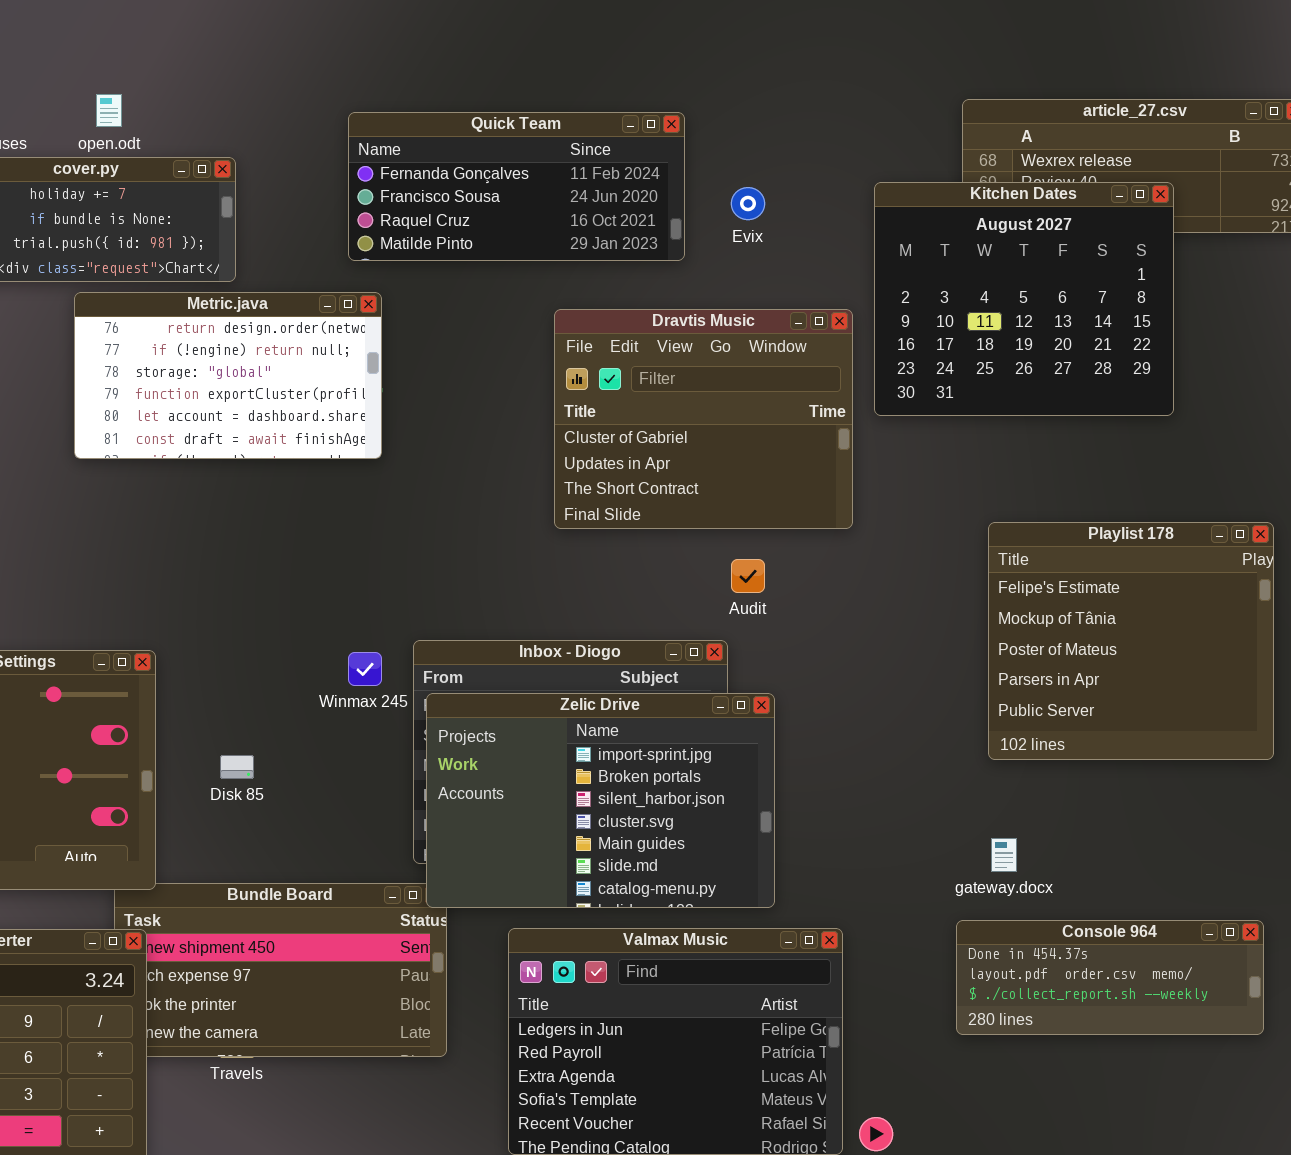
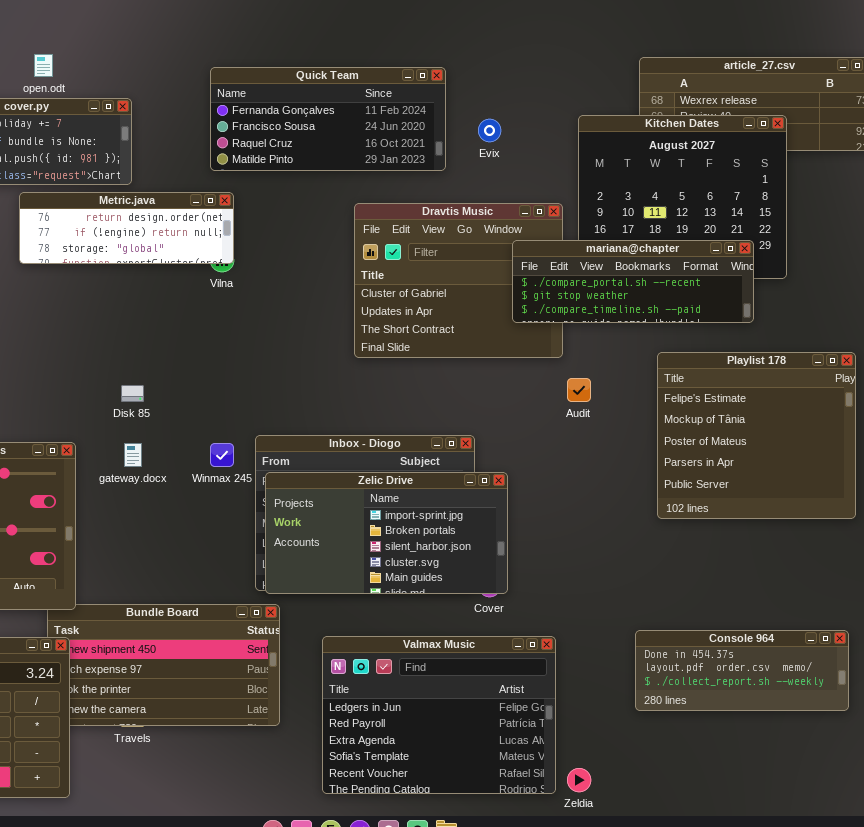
Metric.java: [74,292,382,459] -> [19,192,234,264], resized
mariana@chapter: none -> [512,240,754,323], opened
Audit: [731,559,765,593] -> [567,378,591,402], moved
Zelic Drive: [426,693,775,908] -> [265,472,508,594], resized
Disk 85: [220,755,254,779] -> [121,385,144,402], moved
gateway.docx: [991,838,1017,872] -> [124,443,142,467], moved

